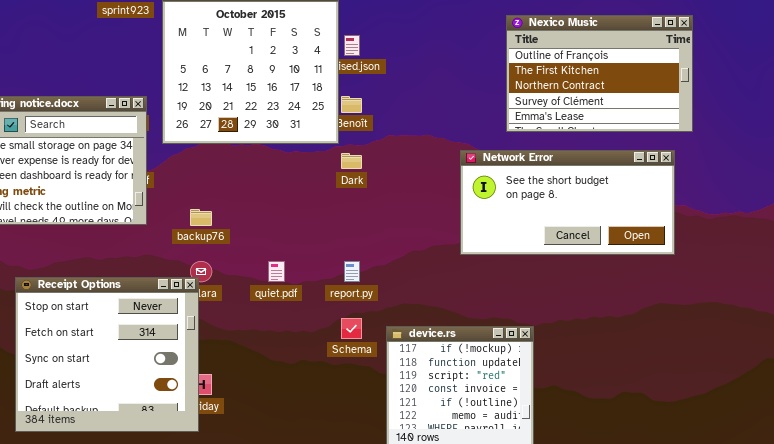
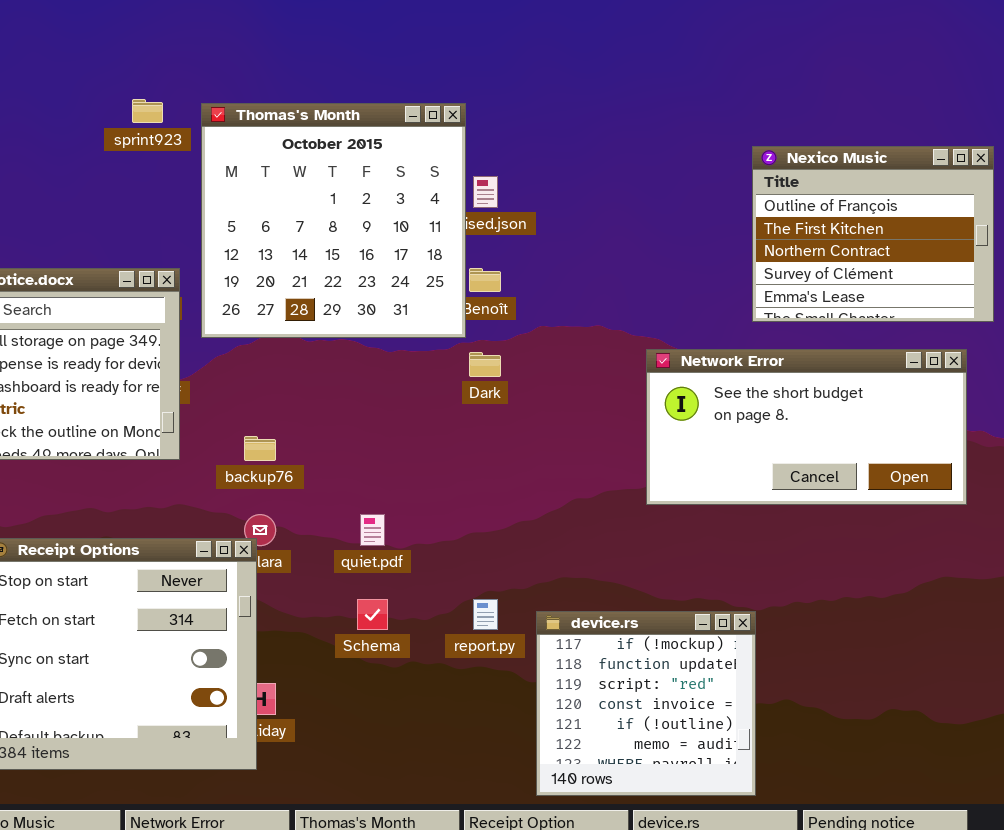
Nexico Music: [506,15,693,132] -> [752,146,994,322], resized
report.py: [344,261,360,282] -> [473,599,498,630], moved
Schema: [341,318,362,339] -> [357,599,388,630], moved

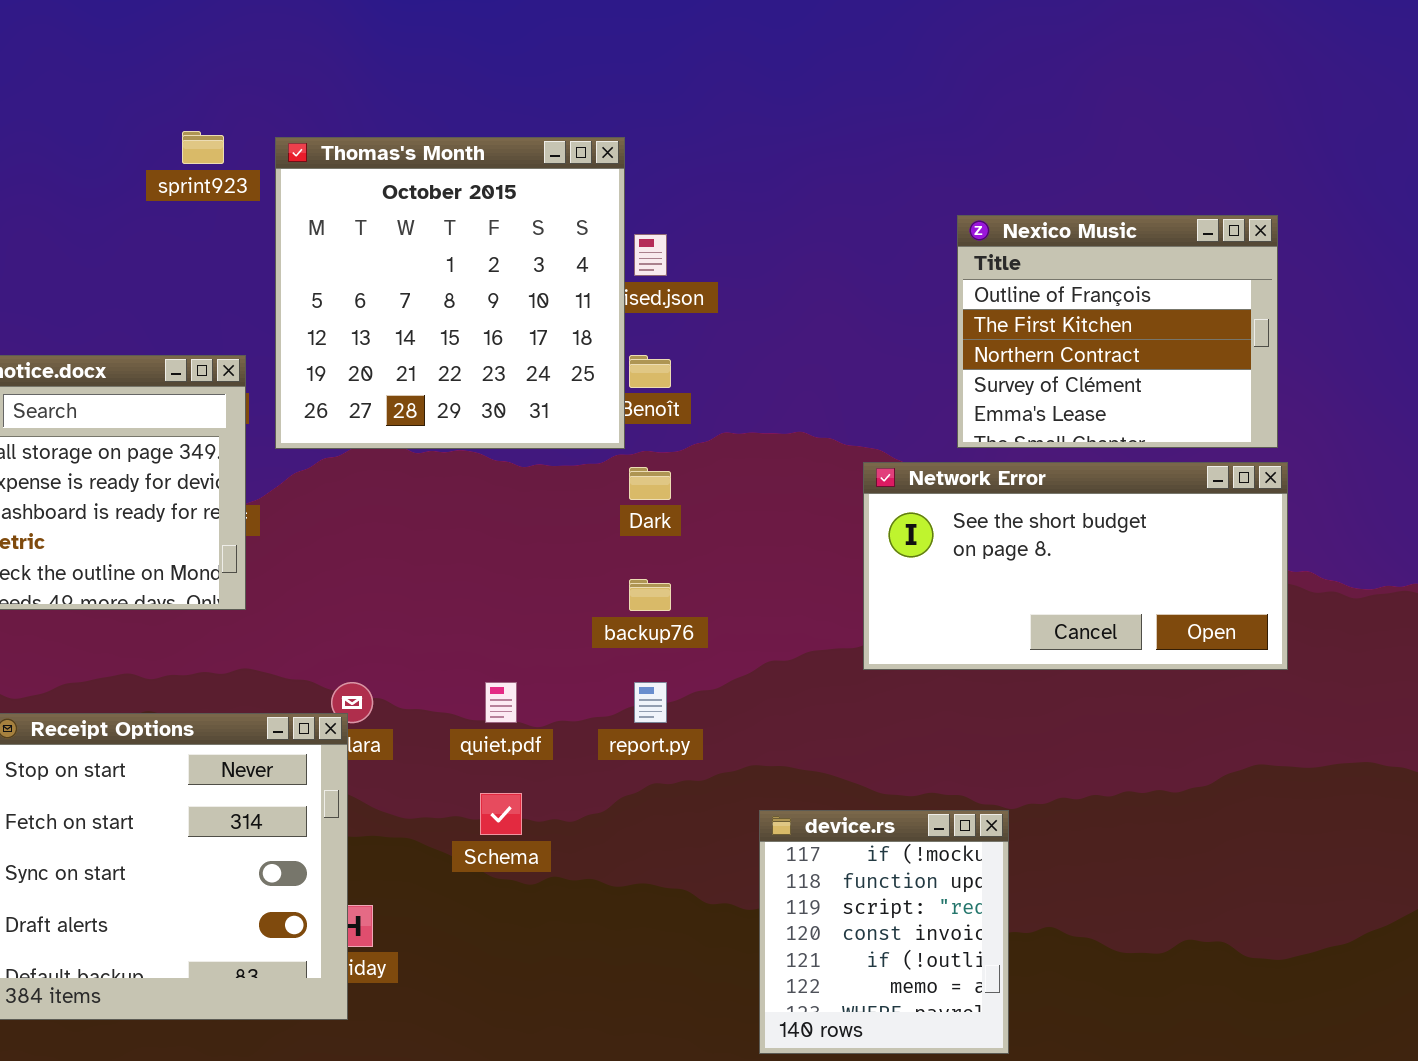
Nexico Music: [752,146,994,322] -> [957,215,1278,448], moved
backup76: [244,436,276,461] -> [629,579,671,611], moved
report.py: [473,599,498,630] -> [634,682,667,723], moved
device.rs: [536,611,756,796] -> [759,810,1009,1054], resized

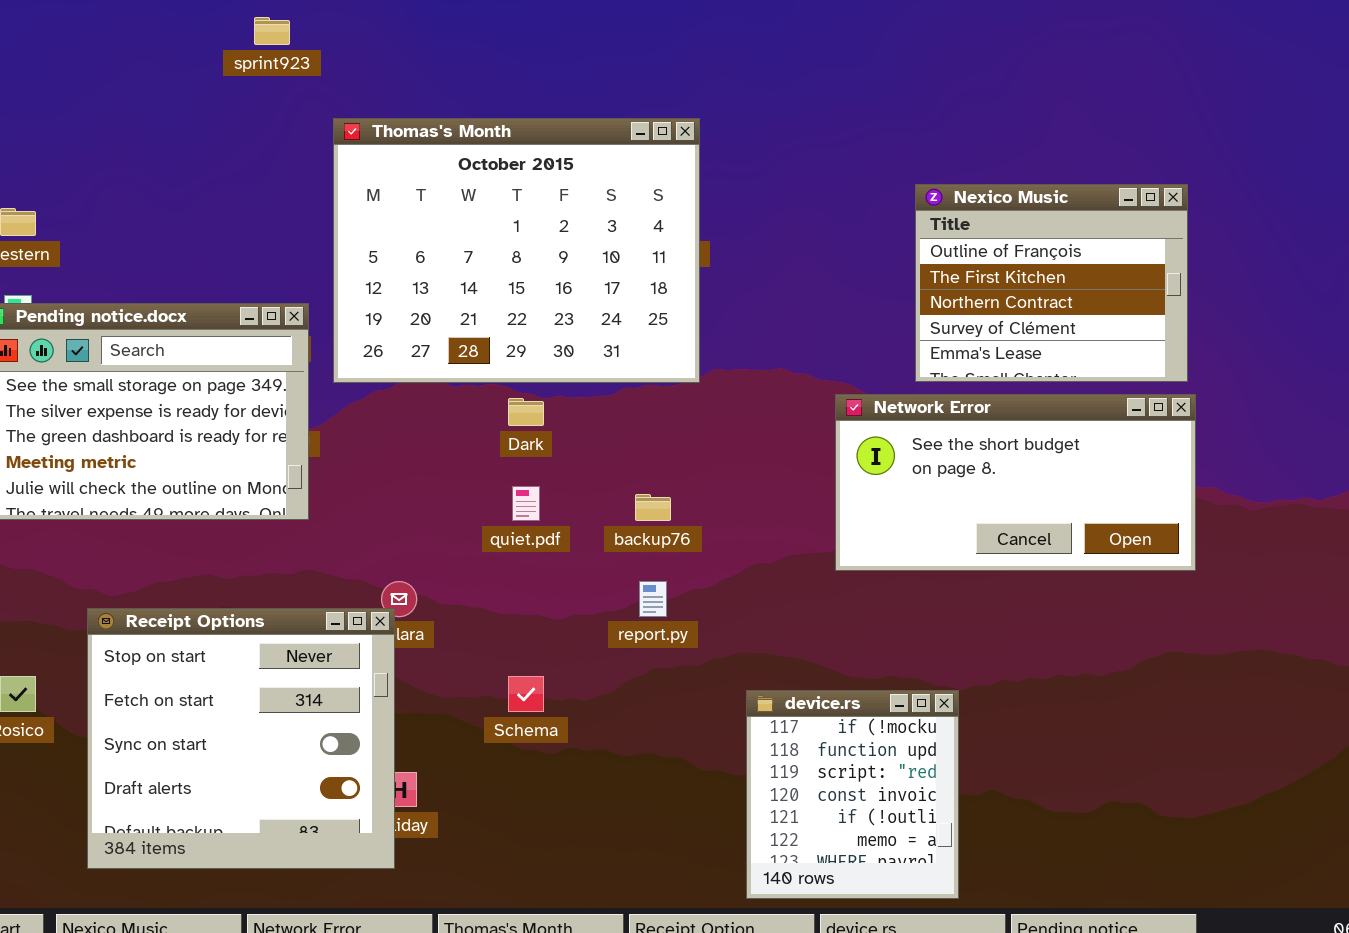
sprint923: [182,131,224,164] -> [254,17,290,45], moved
Thomas's Month: [275,137,625,449] -> [333,118,700,383], resized
Dark: [629,467,671,500] -> [508,398,544,426], moved
quiet.pdf: [485,682,517,723] -> [512,486,540,521], moved

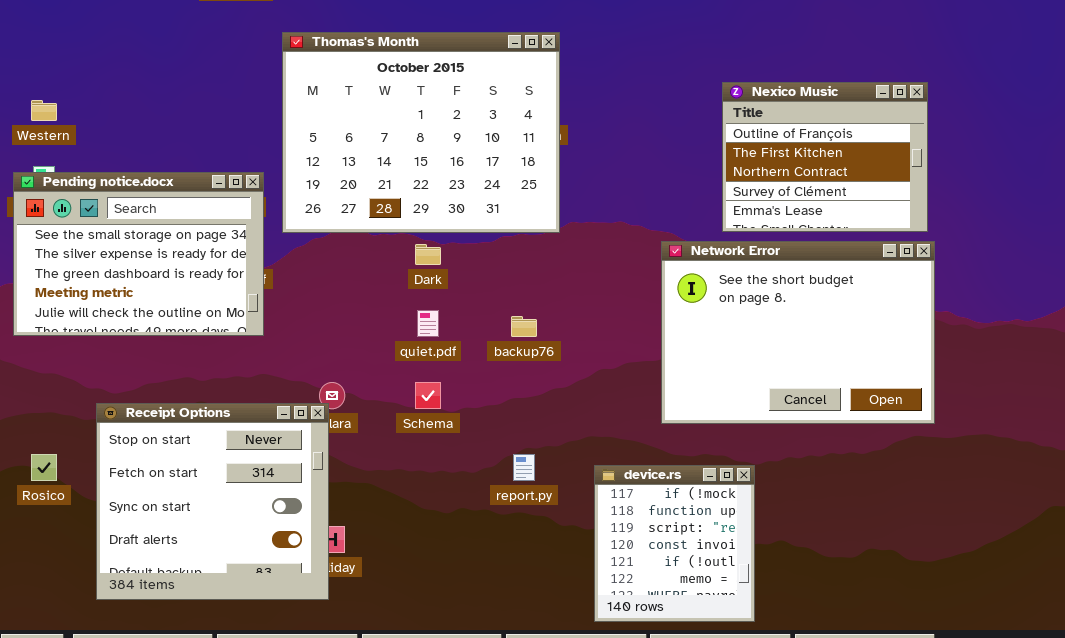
Network Error: [835,394,1196,571] -> [661,241,935,424], resized
report.py: [639,581,667,617] -> [513,454,535,481], moved
Schema: [508,676,544,712] -> [415,382,441,409], moved

